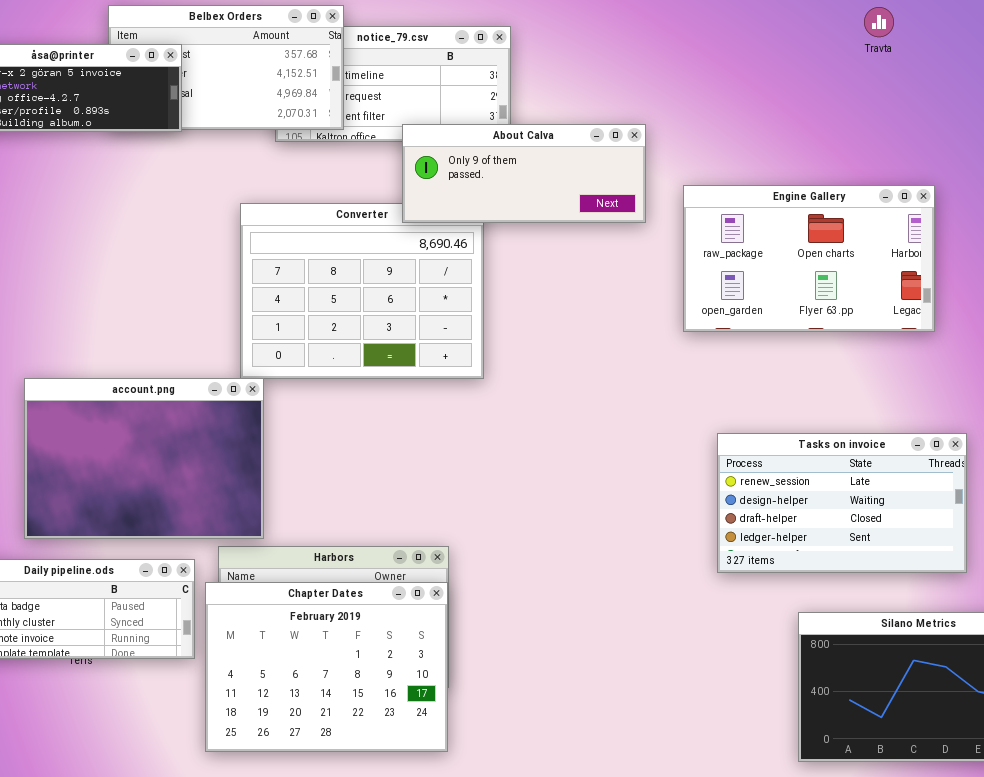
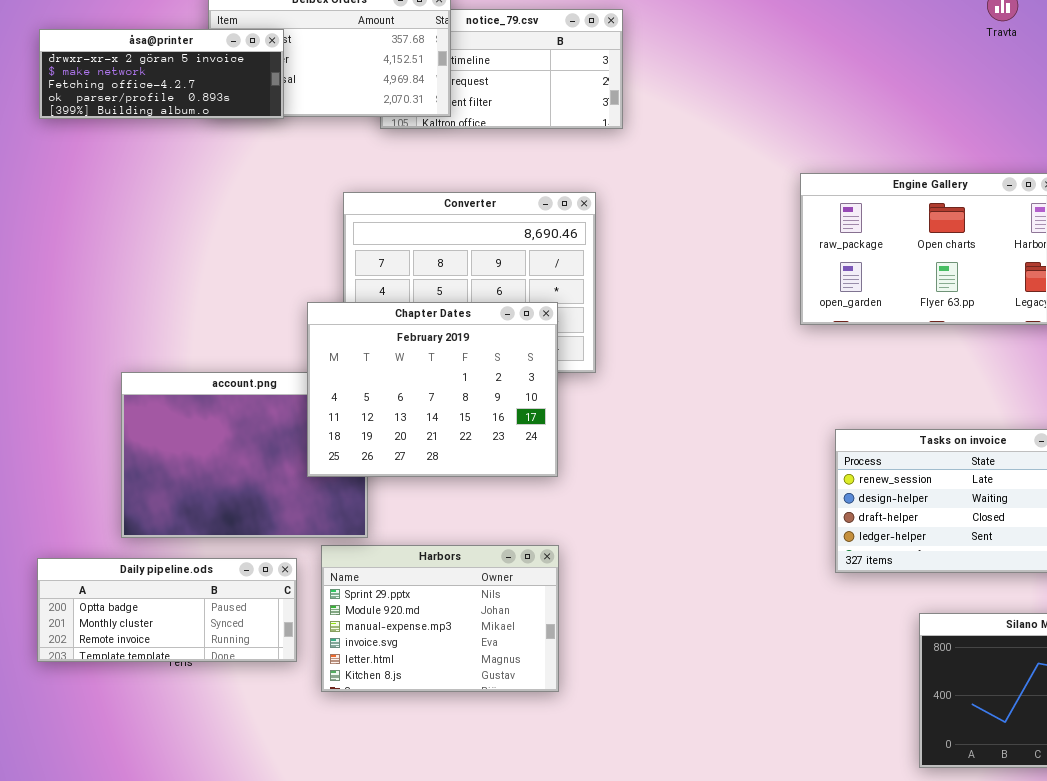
About Calva: [402,124,646,223] -> none, closed
Chapter Dates: [205,582,448,752] -> [307,302,558,477], moved

